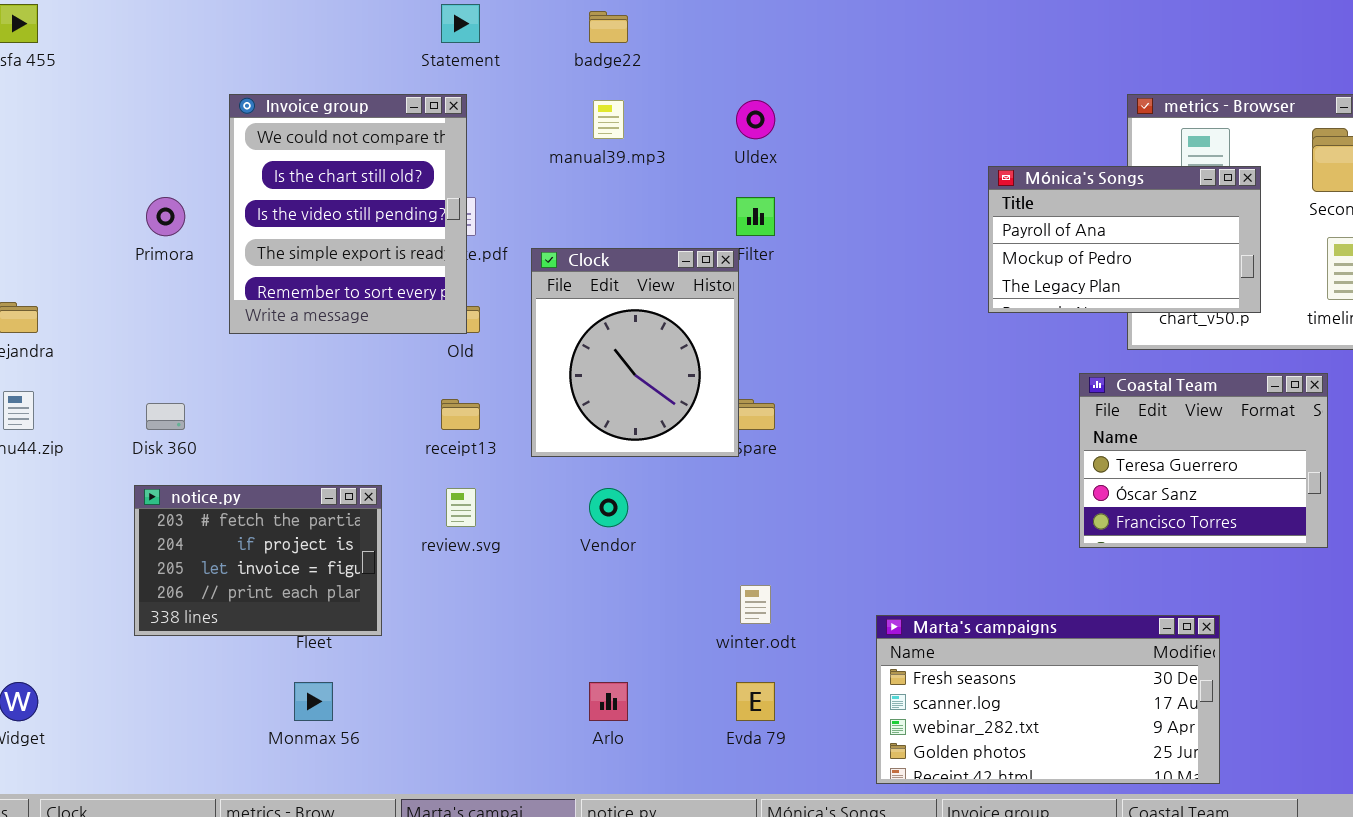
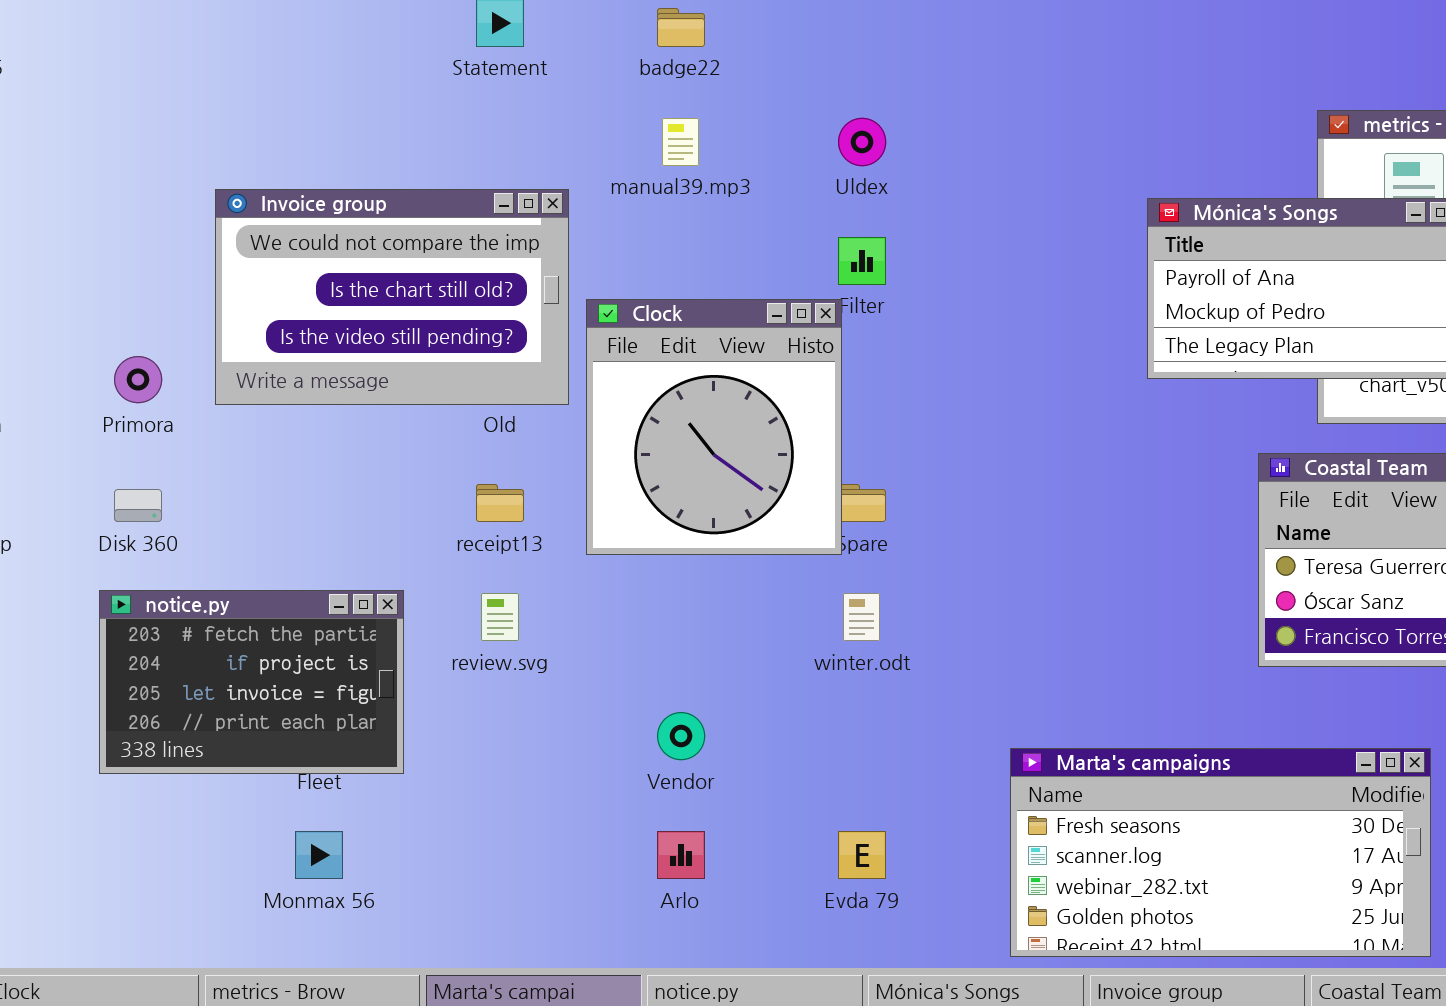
Invoice group: [229,94,467,334] -> [215,189,569,405], resized
Primora: [146,197,185,236] -> [114,356,162,403], moved
Vendor: [589,488,628,527] -> [657,712,705,760], moved
winter.odt: [740,585,771,624] -> [843,593,880,641], moved

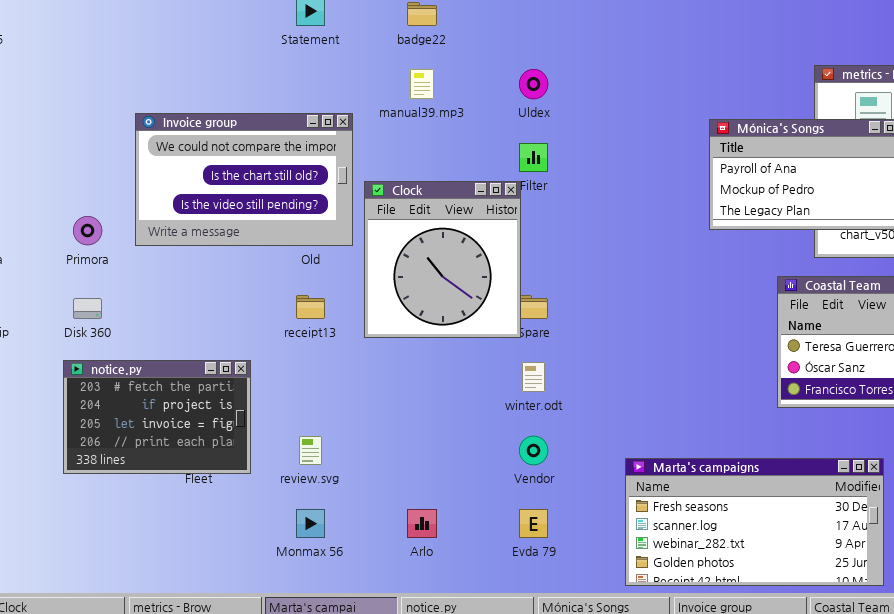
review.svg: [481,593,519,641] -> [299,436,322,465], moved
Vendor: [657,712,705,760] -> [519,436,548,465], moved
Monmax 56: [295,831,343,879] -> [296,509,325,538], moved

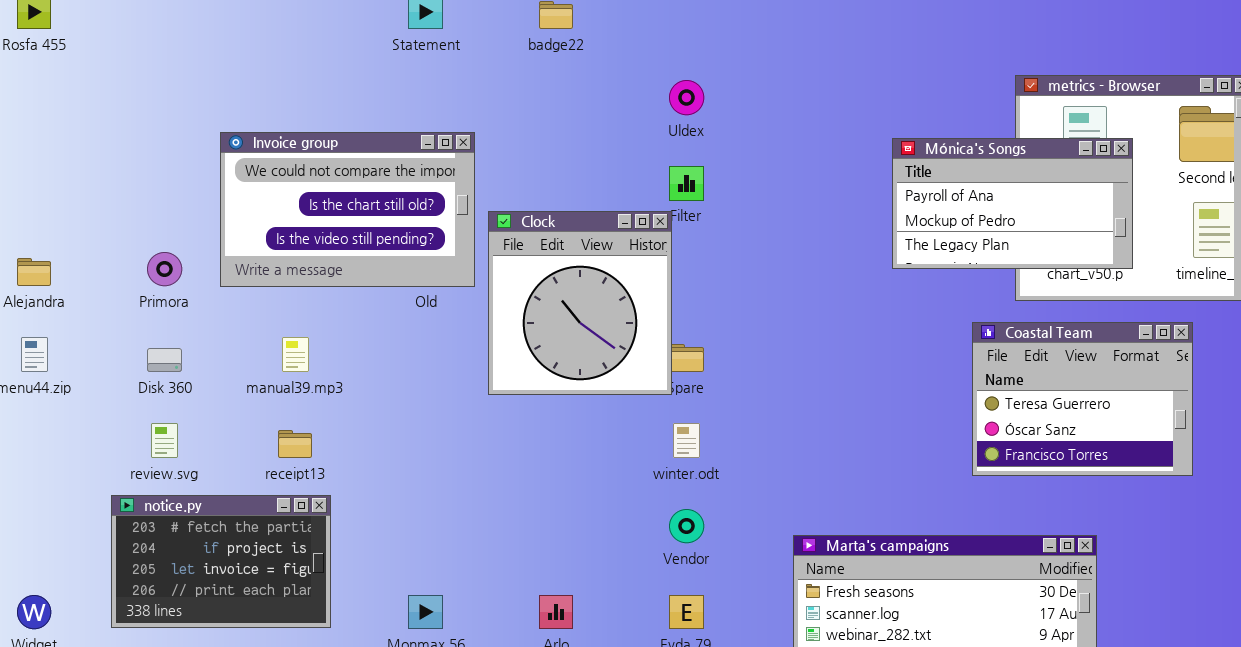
manual39.mp3: [410,69,434,99] -> [282,337,309,372], moved
receipt13: [296,295,325,319] -> [278,430,312,458], moved
notice.py: [63,360,251,474] -> [111,495,331,628], moved
review.svg: [299,436,322,465] -> [151,423,178,458], moved

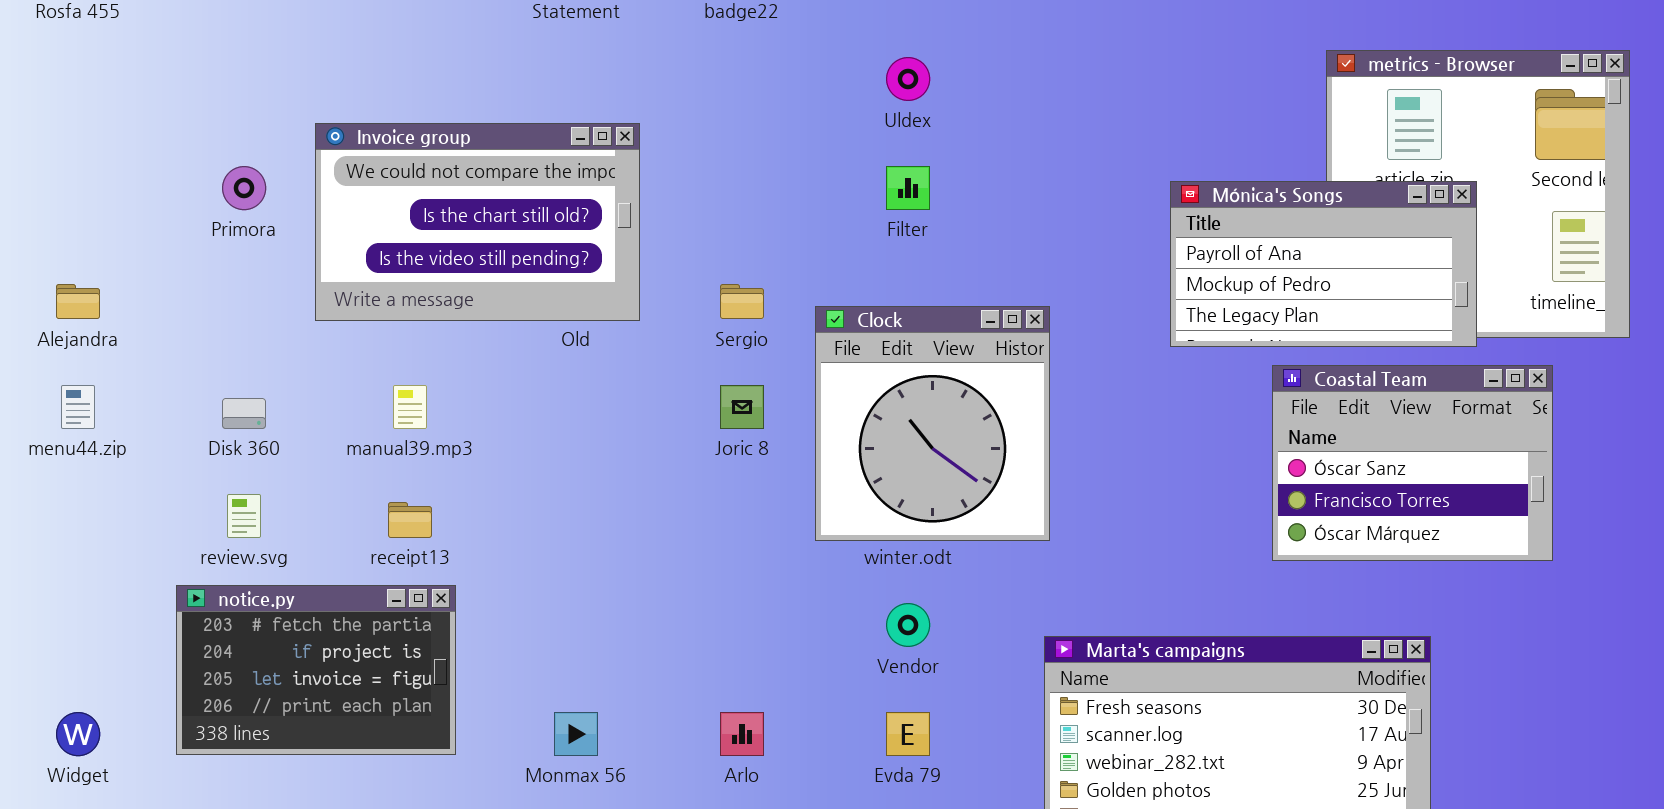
Mónica's Songs: [892,138,1133,269] -> [1170,181,1477,347], moved
Clock: [488,211,672,395] -> [815,306,1050,541], moved
Primora: [147,252,182,286] -> [222,166,266,210], moved
Coastal Team: [972,322,1193,476] -> [1272,365,1553,561], scrolled down 1 row

